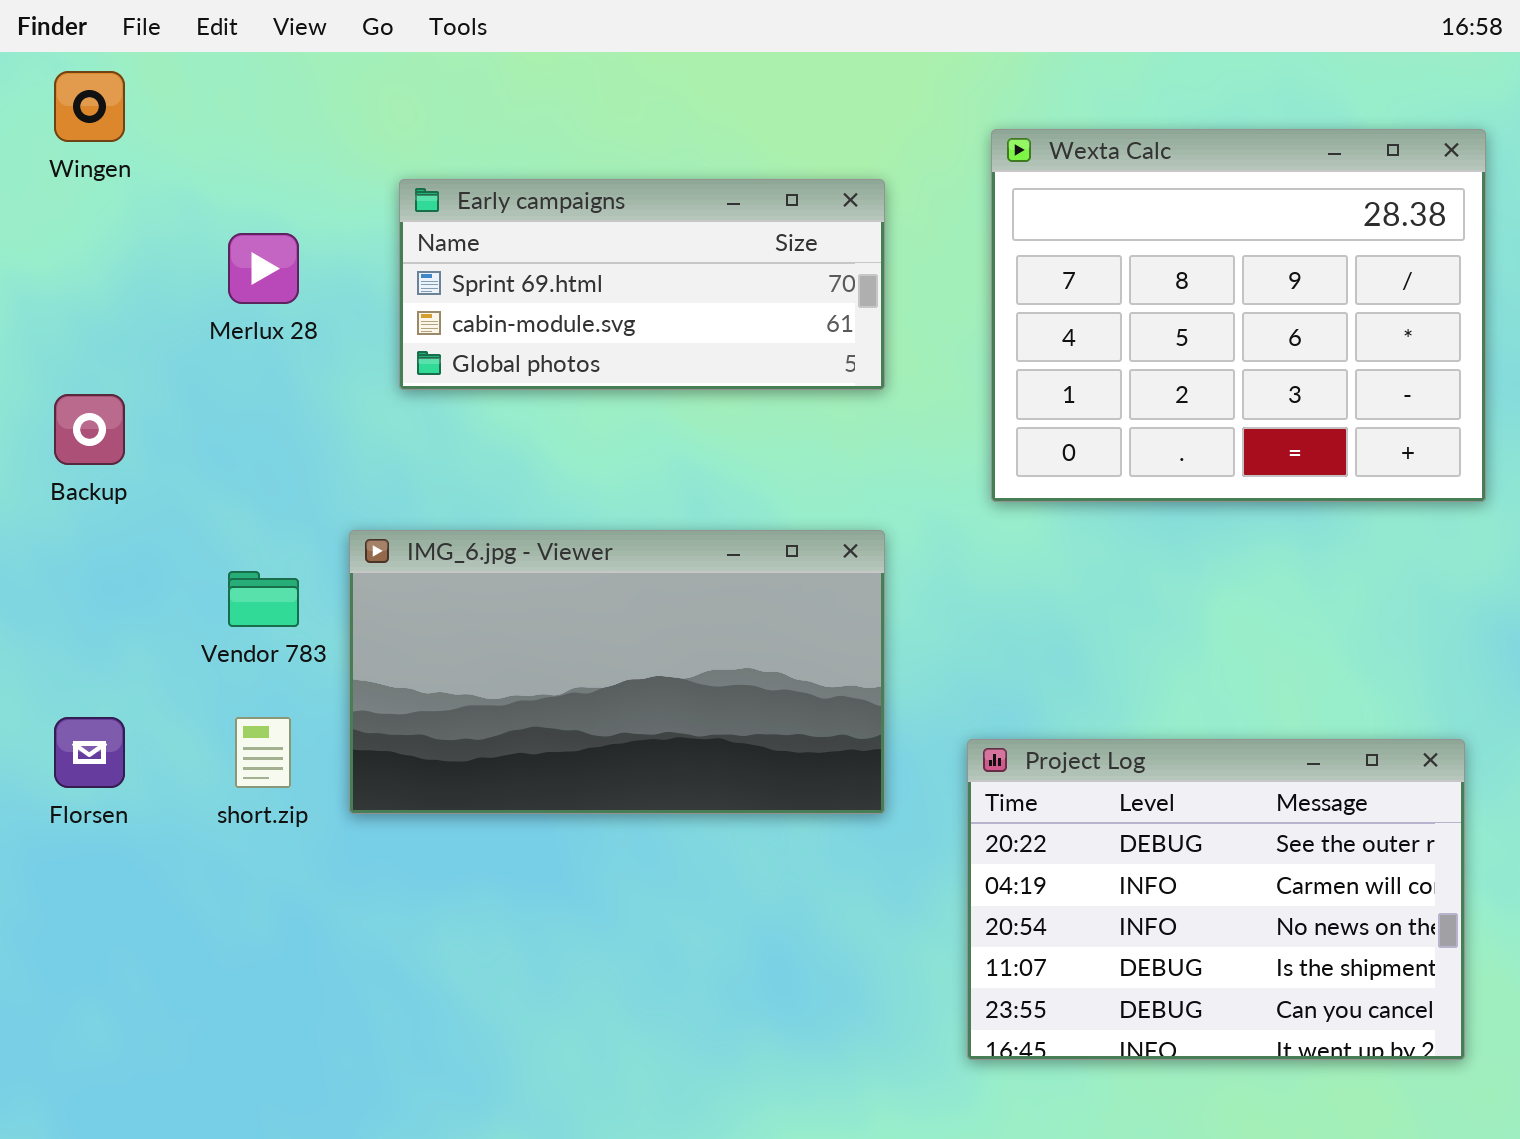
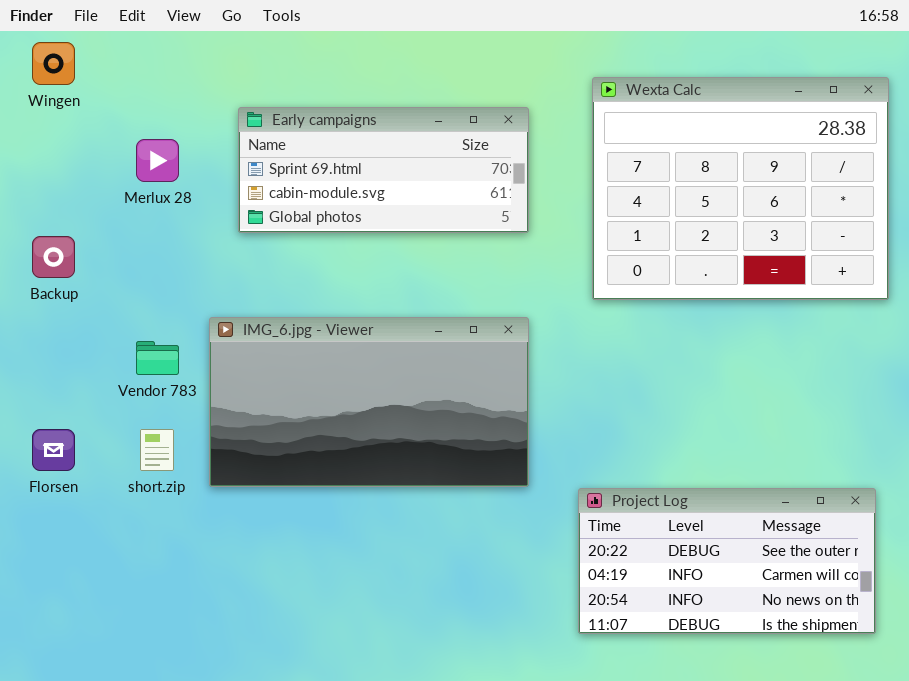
Project Log: [967,739,1465,1060] -> [578,488,876,634], resized

